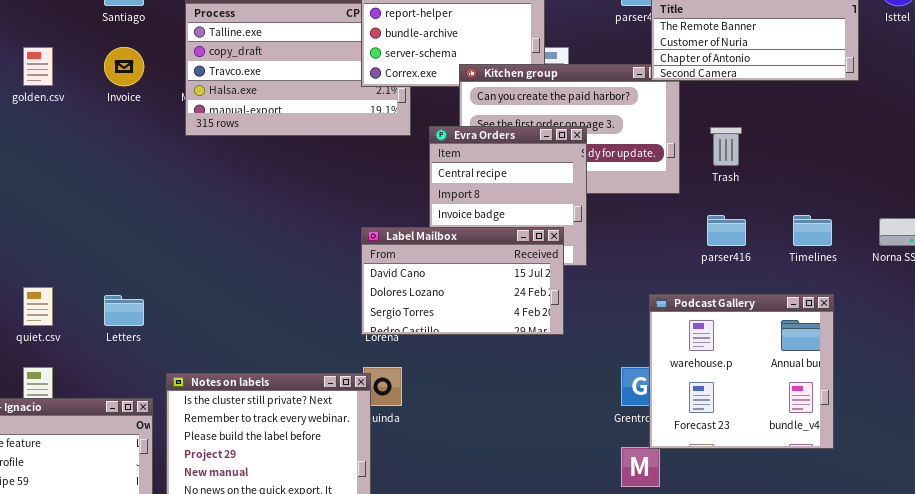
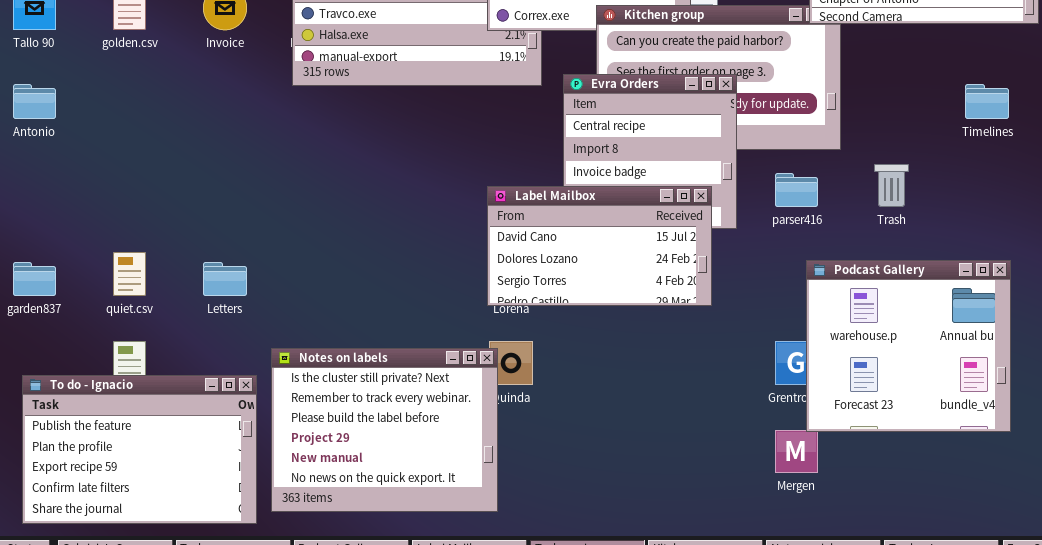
Trash: [710,127,742,166] -> [874,164,909,207], moved
parser416: [707,215,746,246] -> [775,173,818,207], moved
Timelines: [793,215,832,246] -> [965,84,1009,119], moved

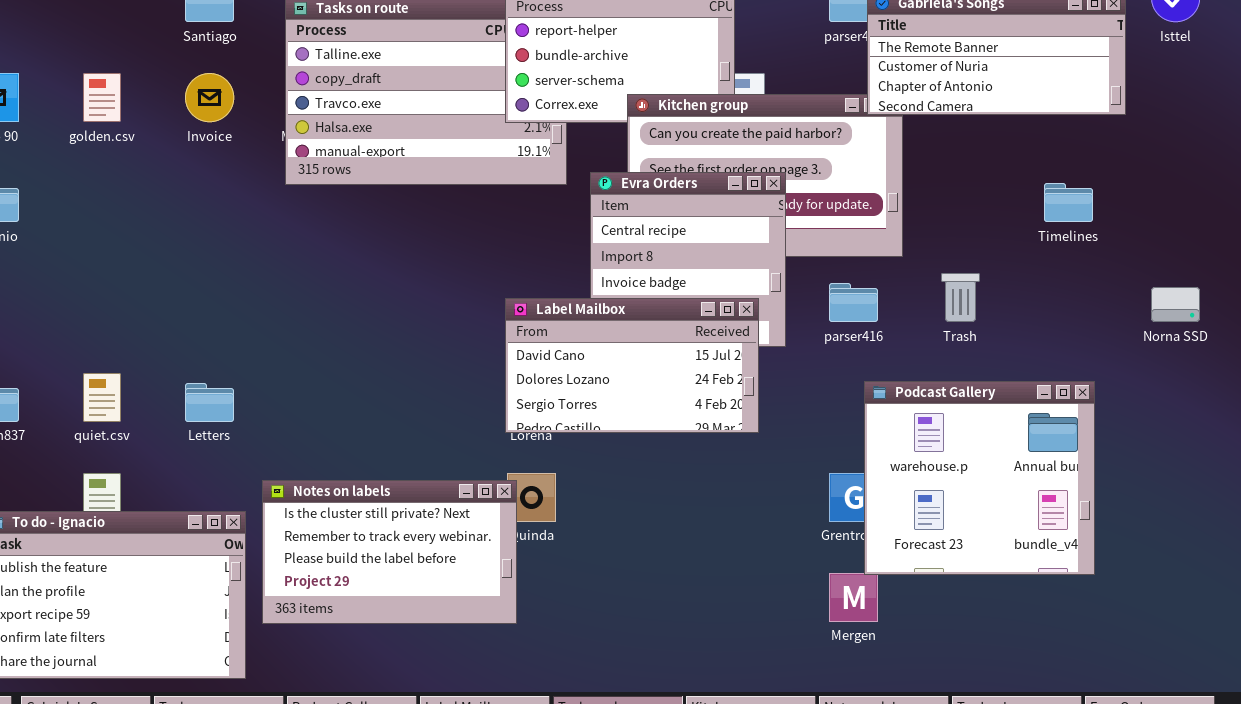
Notes on labels: [271,348,498,512] -> [262,480,517,624], resized

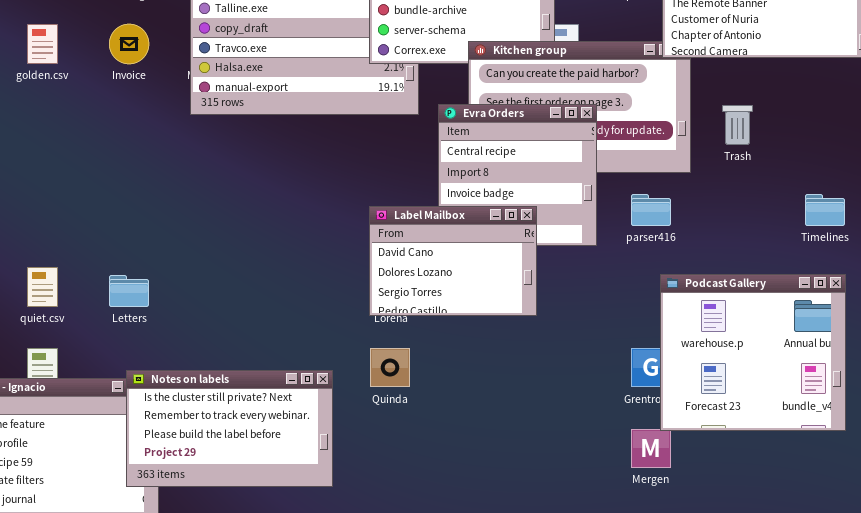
Timelines: [1044,183,1093,222] -> [805,194,845,226], moved
Trash: [941,273,980,322] -> [722,105,753,145], moved
Label Mailbox: [505,298,759,433] -> [369,206,537,316], resized
Notes on labels: [262,480,517,624] -> [126,370,333,487], moved

